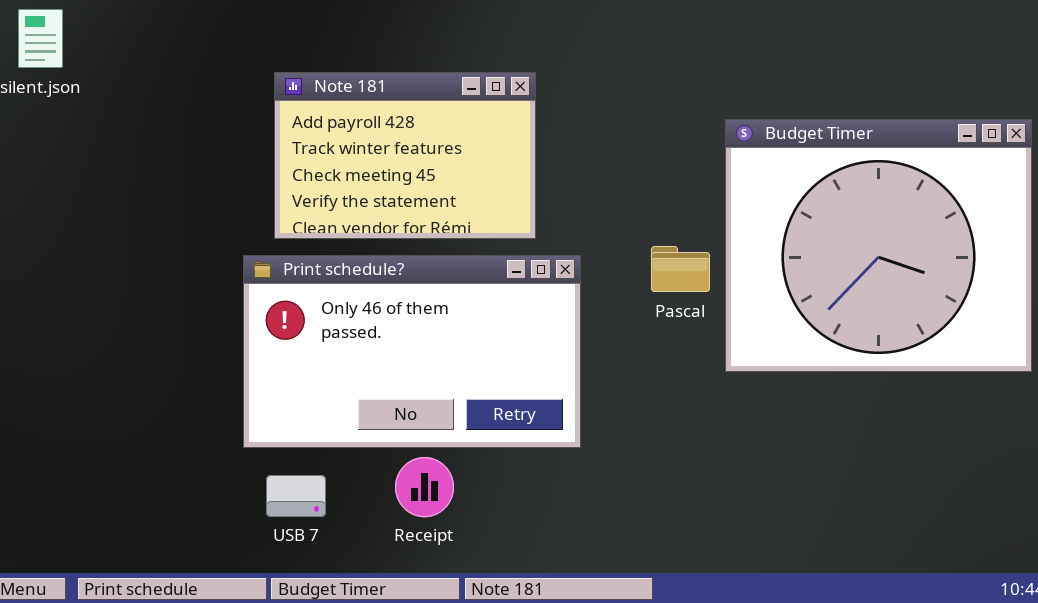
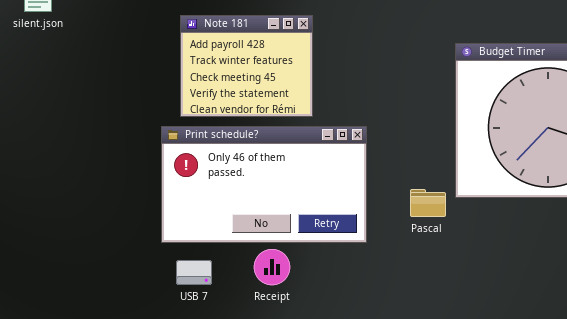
Note 181: [274,72,536,239] -> [180,15,313,117], resized
Pascal: [651,246,710,292] -> [410,189,446,217], moved

